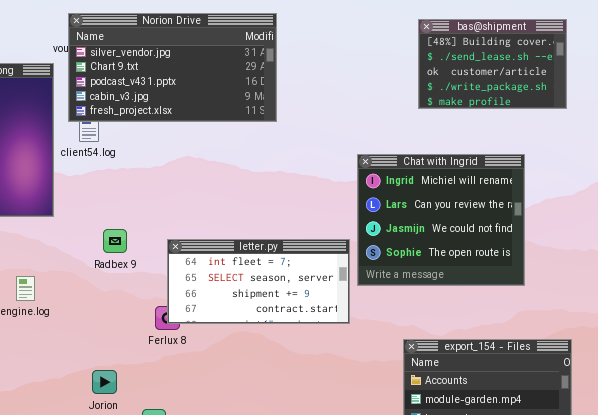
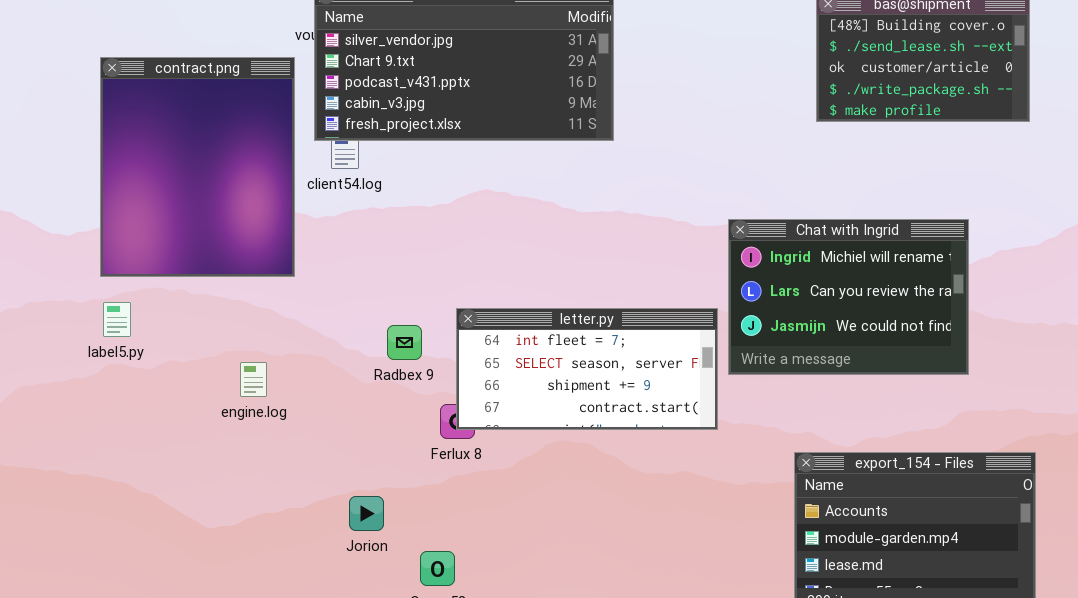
Chat with Ingrid: [357,154,525,286] -> [728,219,969,375], resized
Radbex 9: [103,229,127,253] -> [387,325,422,360], moved

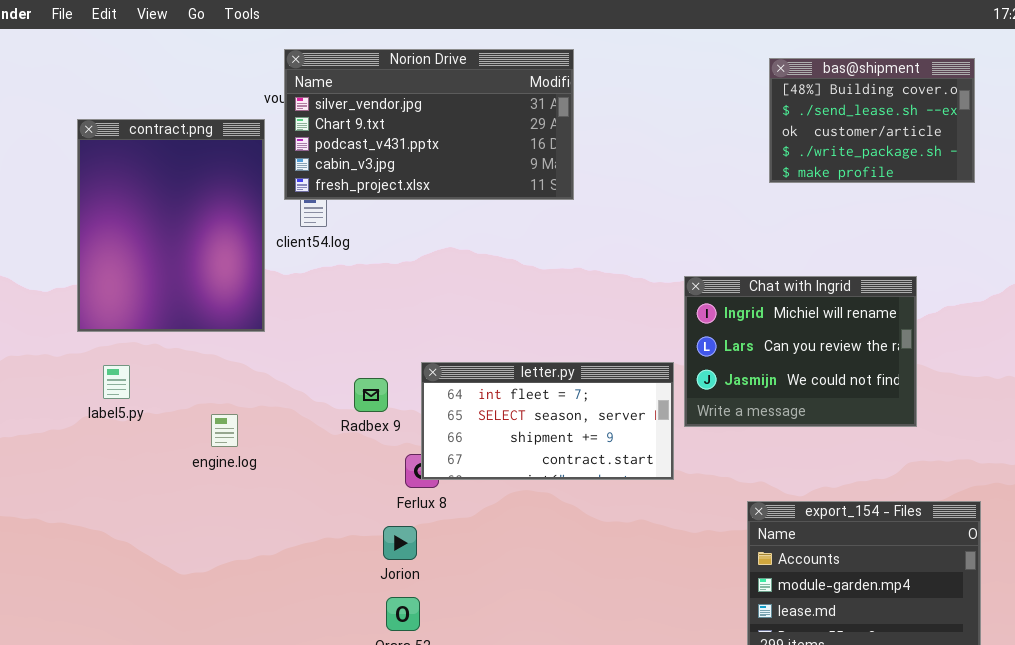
label5.py: [103,302,131,337] -> [103,365,130,399], moved
Jorion: [349,496,384,531] -> [383,526,417,560], moved

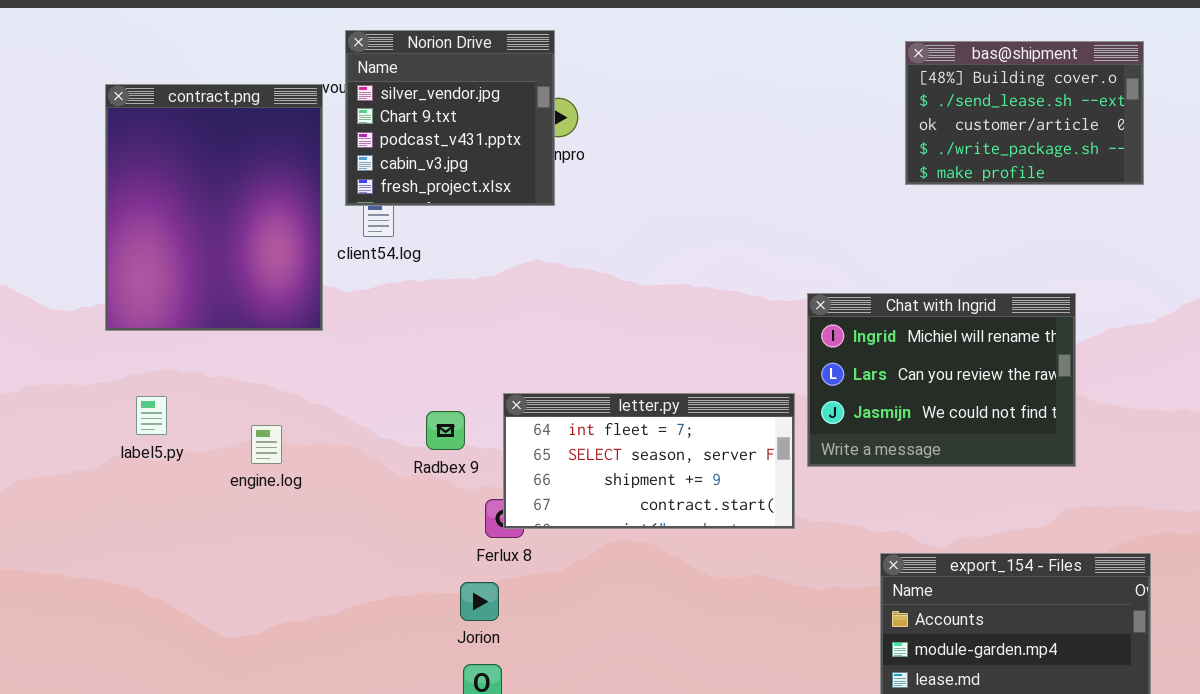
Norion Drive: [284,49,574,200] -> [345,30,555,206], resized
contract.png: [77,119,265,332] -> [105,84,323,331], moved
engine.log: [211,414,238,447] -> [251,425,282,464], moved

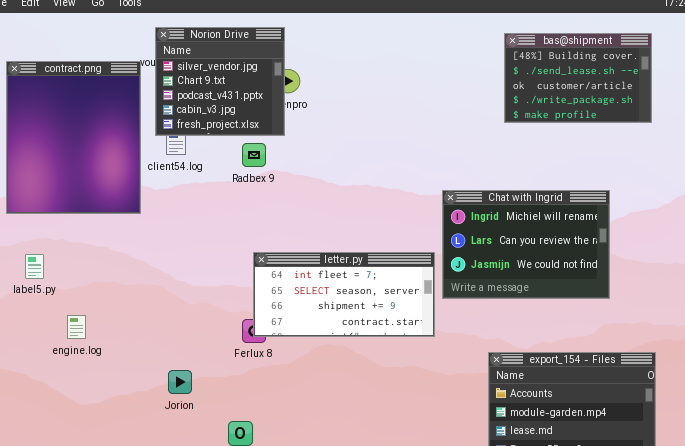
Radbex 9: [426,411,465,450] -> [242,143,266,167], moved
engine.log: [251,425,282,464] -> [67,315,86,339], moved
Jorion: [460,582,499,621] -> [168,370,192,394], moved

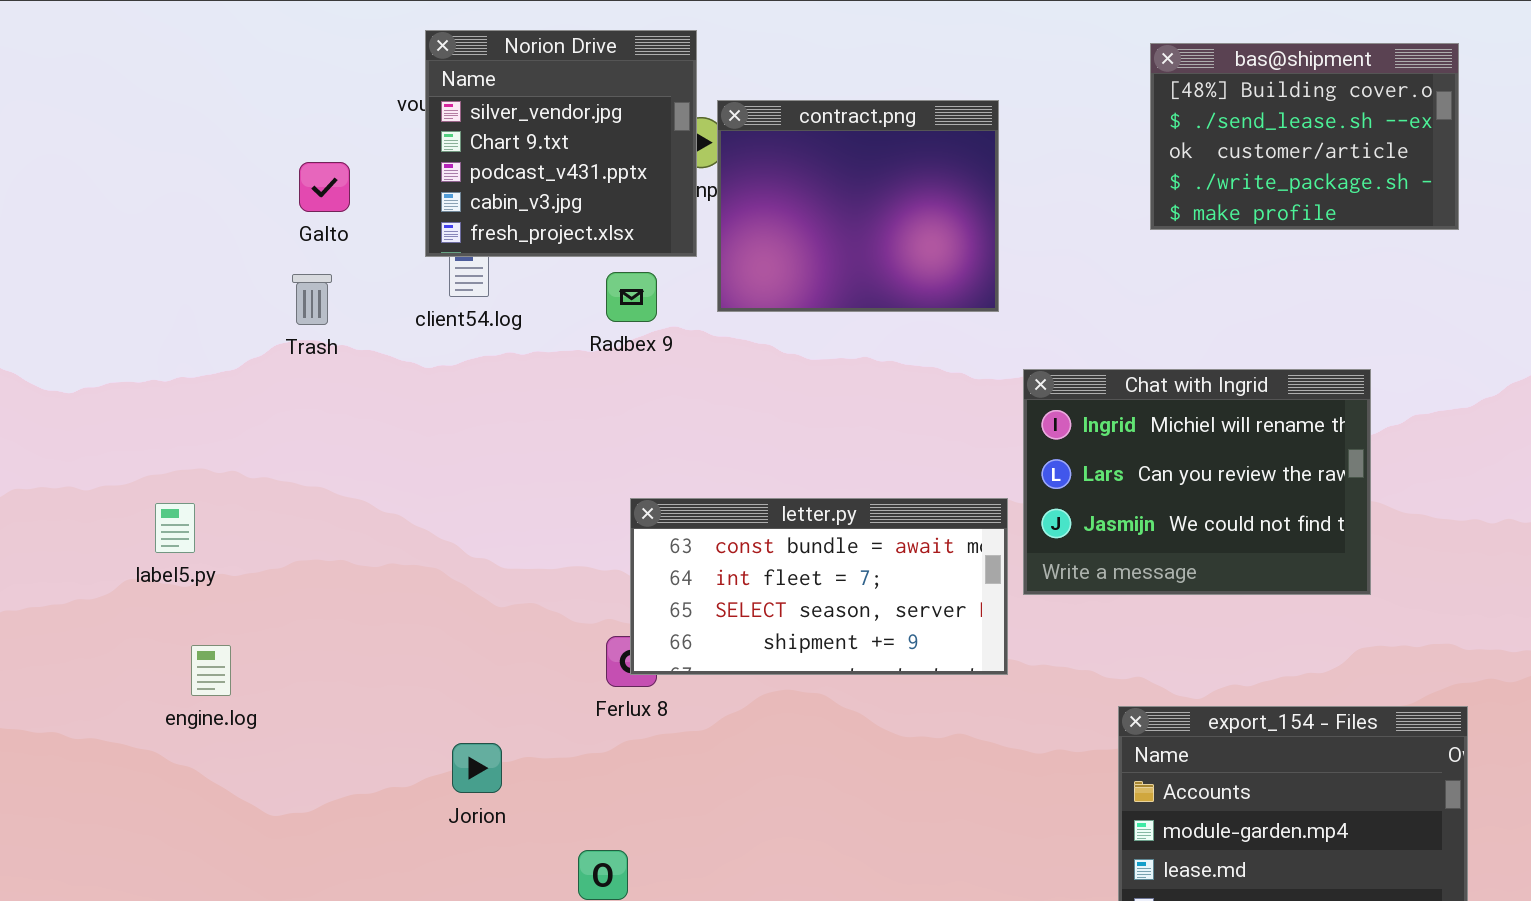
contract.png: [6,61,141,214] -> [717,100,999,312], moved, resized
letter.py: [253,252,435,337] -> [630,498,1008,675], scrolled up 1 row
engine.log: [67,315,86,339] -> [191,645,231,696], moved

